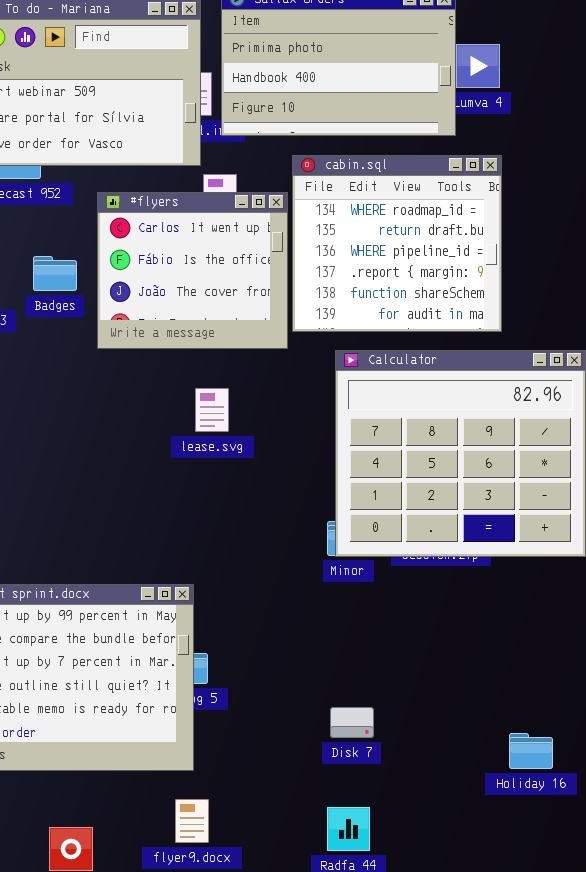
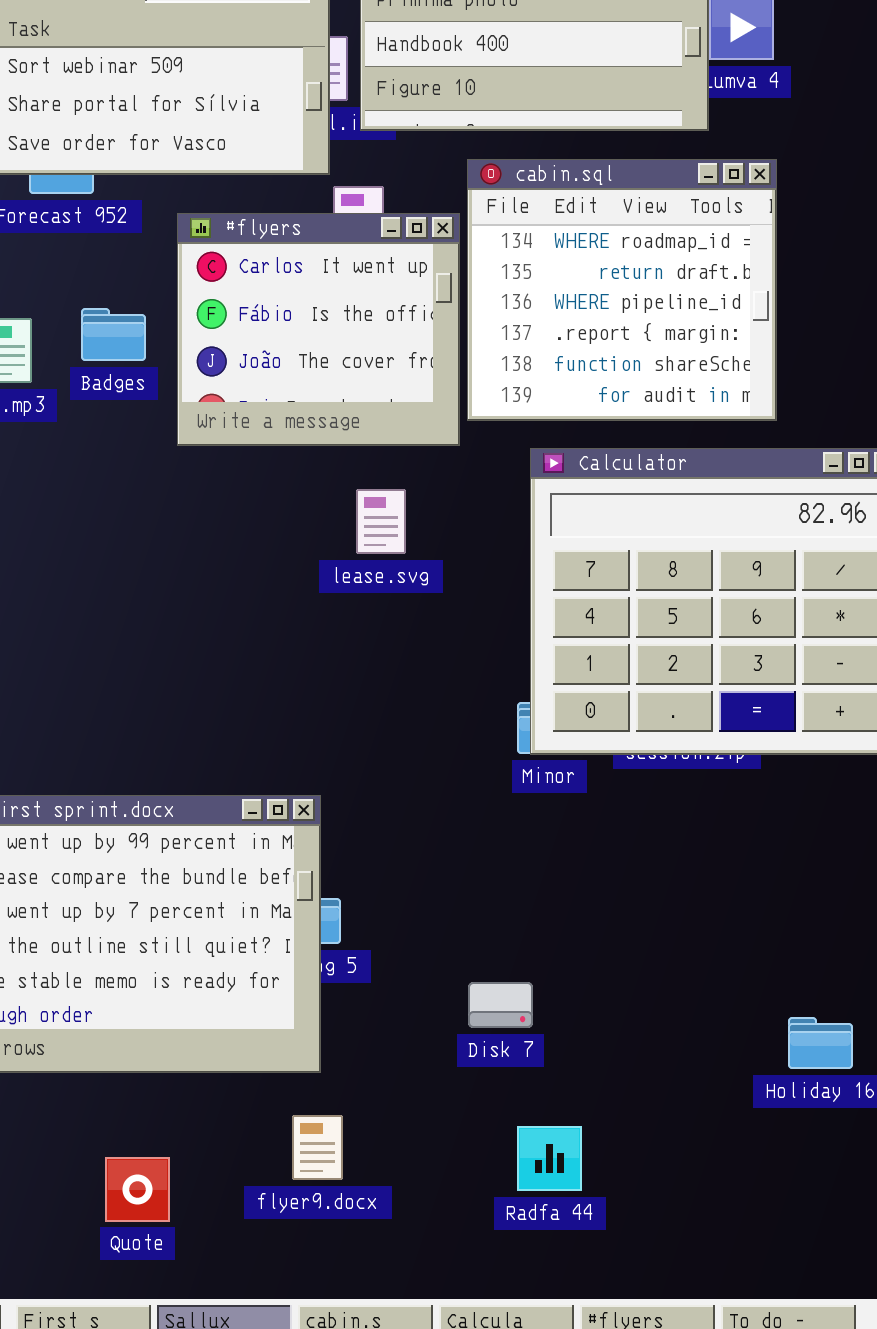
lease.svg: [195,388,229,432] -> [356,489,406,554], moved
Disk 7: [330,707,374,738] -> [468,982,533,1028], moved

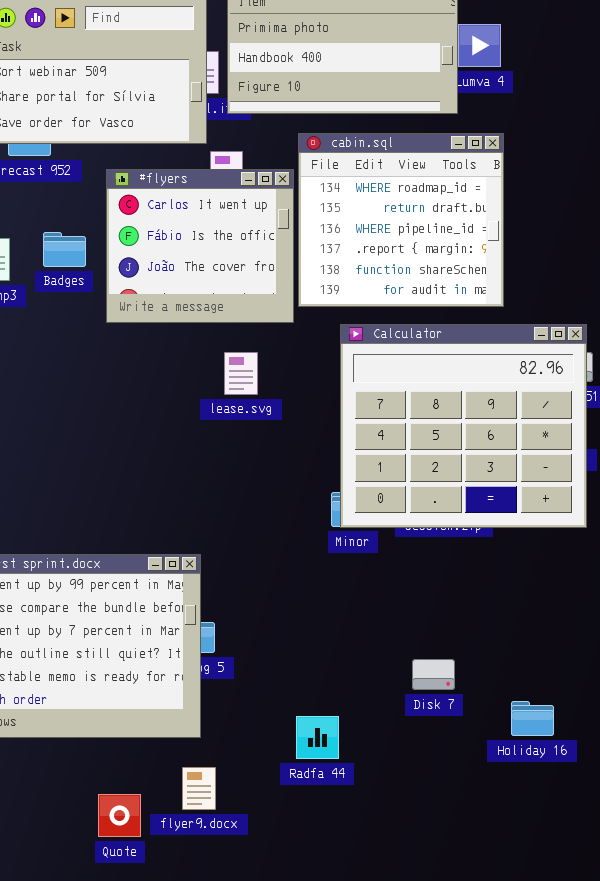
Disk 7: [468,982,533,1028] -> [412,659,455,690], moved
Radfa 44: [517,1126,582,1191] -> [296,716,339,759], moved
Quote: [105,1157,170,1222] -> [98,794,141,837], moved

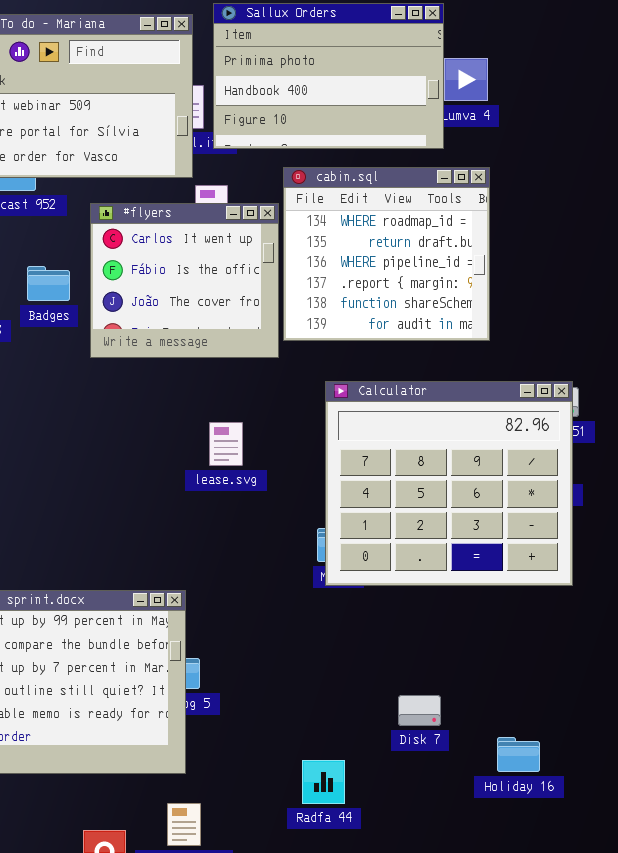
Calculator: [340,324,587,528] -> [325,381,573,586], moved
lease.svg: [224,352,258,395] -> [209,422,243,466], moved
Radfa 44: [296,716,339,759] -> [302,760,345,804], moved

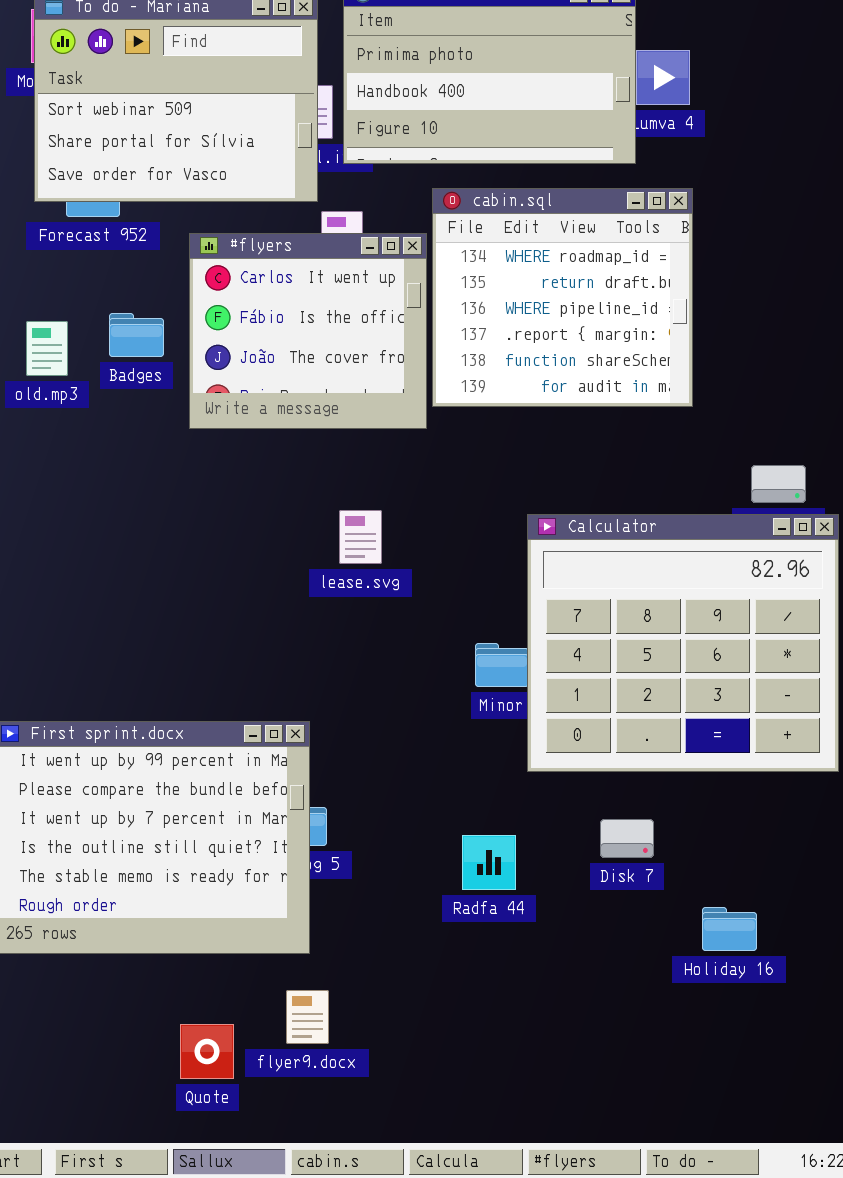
Calculator: [325,381,573,586] -> [527,514,839,772], moved
Disk 7: [398,695,441,726] -> [600,819,654,858], moved
Radfa 44: [302,760,345,804] -> [462,835,516,890], moved

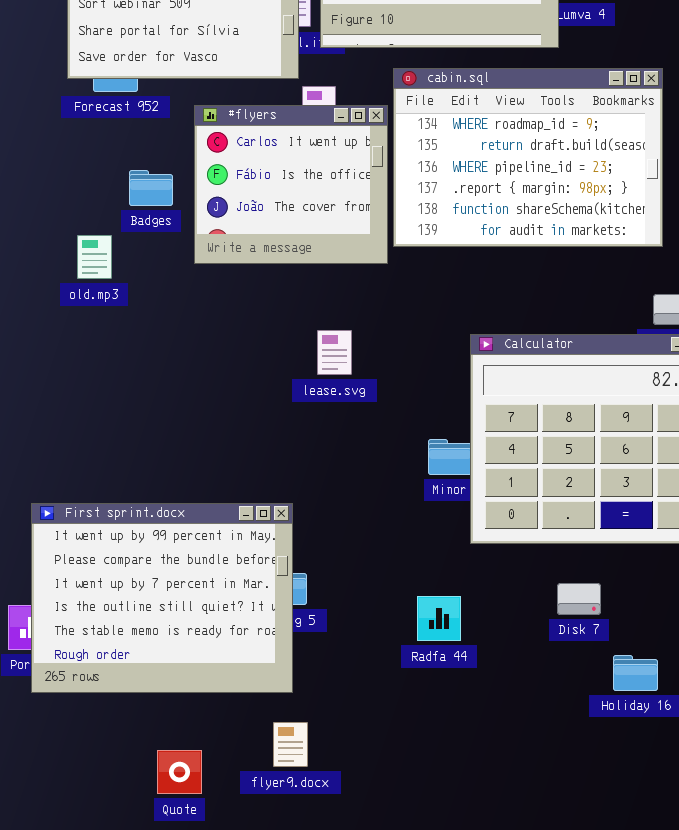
cabin.sql: [432,188,693,407] -> [393,68,663,247], resized
old.mp3: [26,321,68,376] -> [77,235,112,279], moved
Disk 7: [600,819,654,858] -> [557,583,601,615], moved
Quote: [180,1024,234,1079] -> [157,750,202,794], moved

